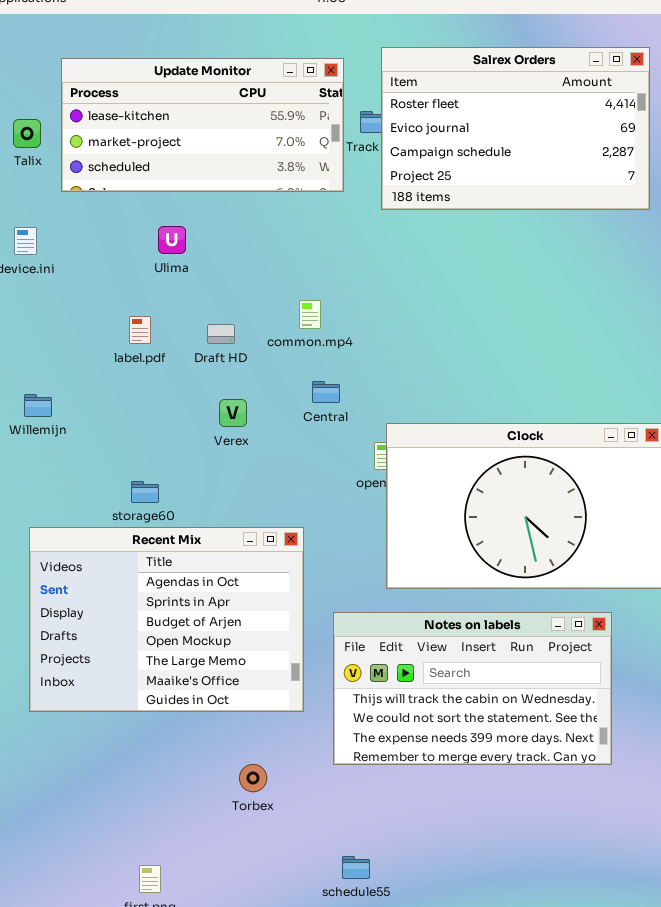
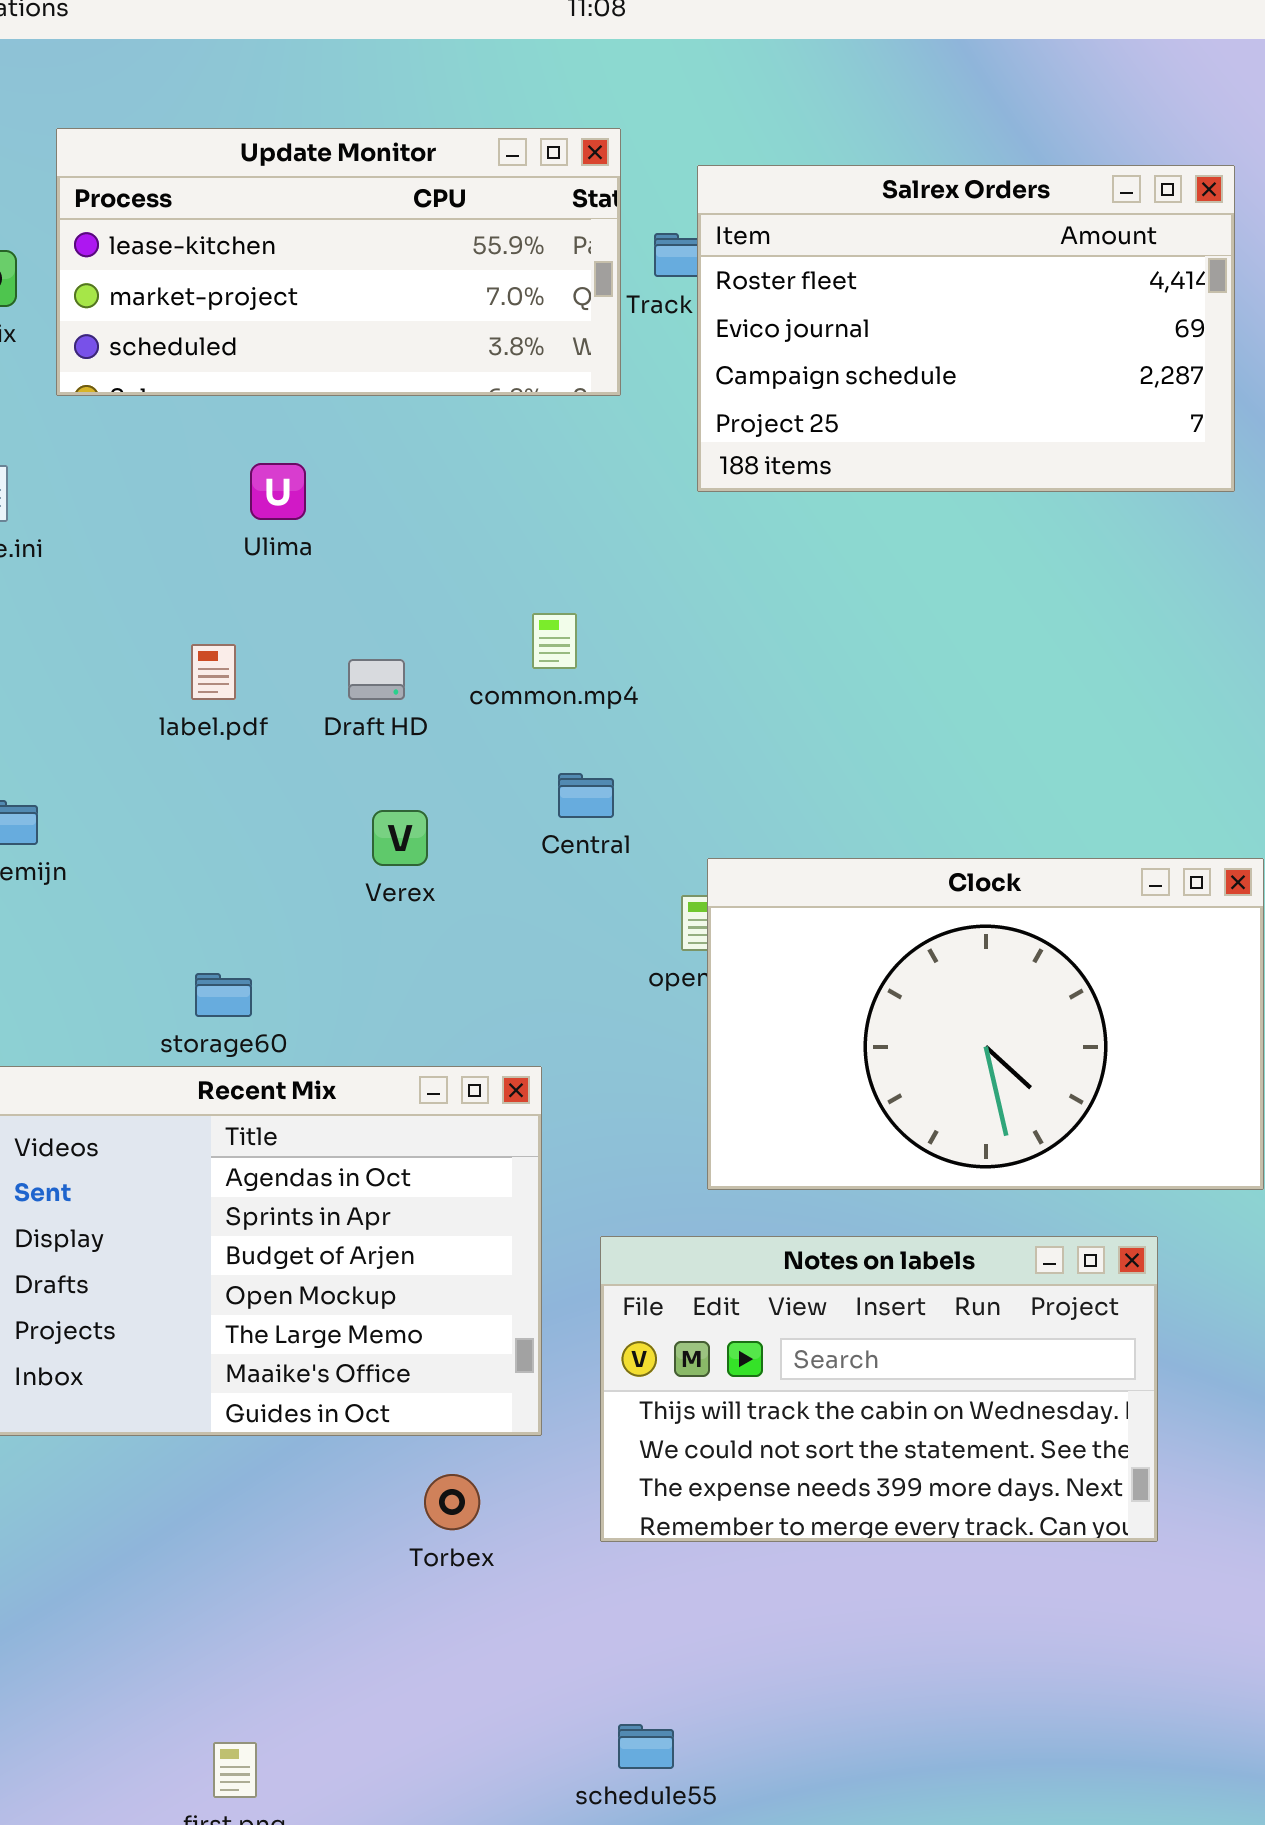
Salrex Orders: [381,47,650,210] -> [697,165,1235,492], moved
Torbex: [239,764,267,792] -> [424,1474,480,1530], moved

